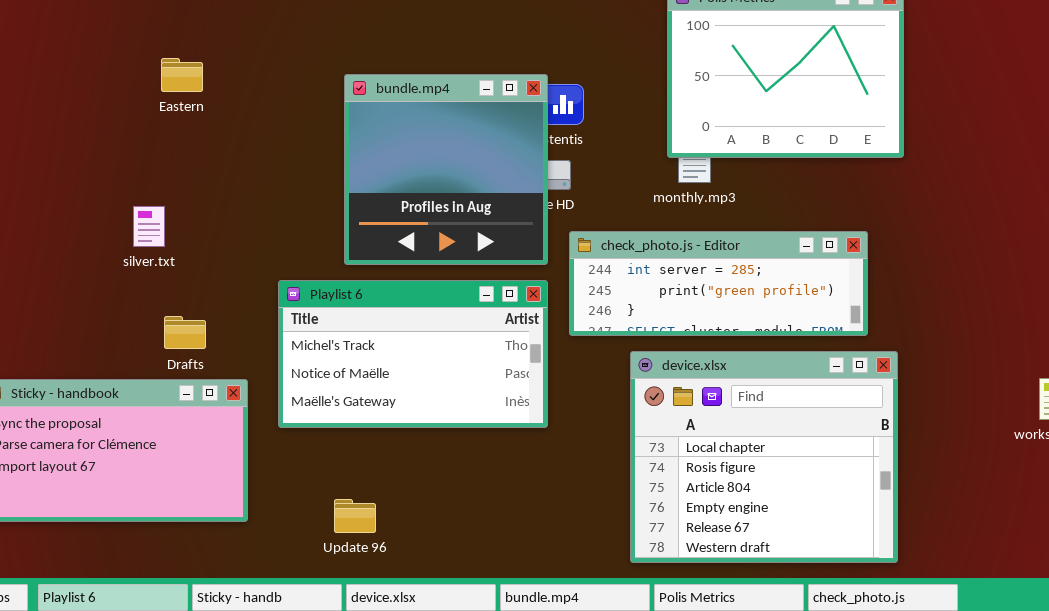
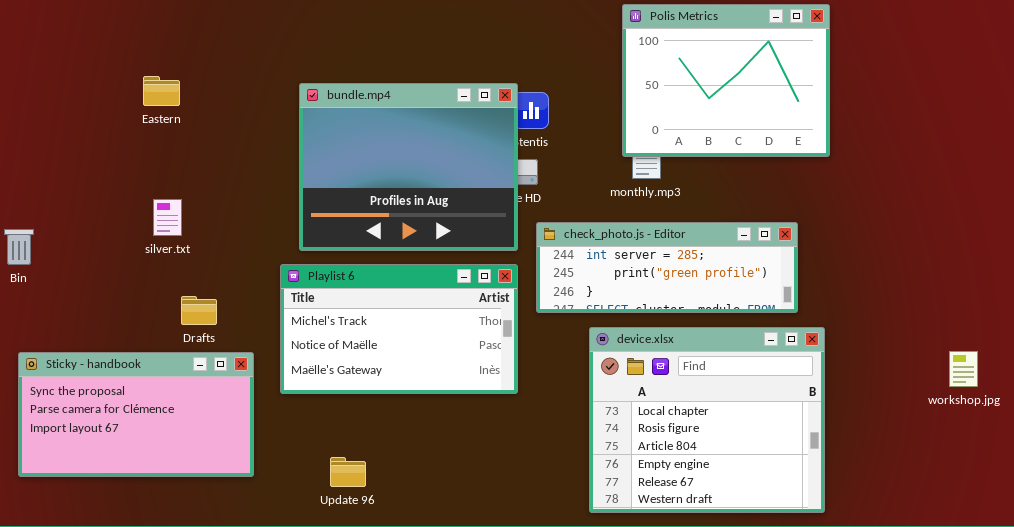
Eastern: [161,58,203,92] -> [143,76,180,106], moved
bundle.mp4: [344,74,548,265] -> [299,83,518,251], resized

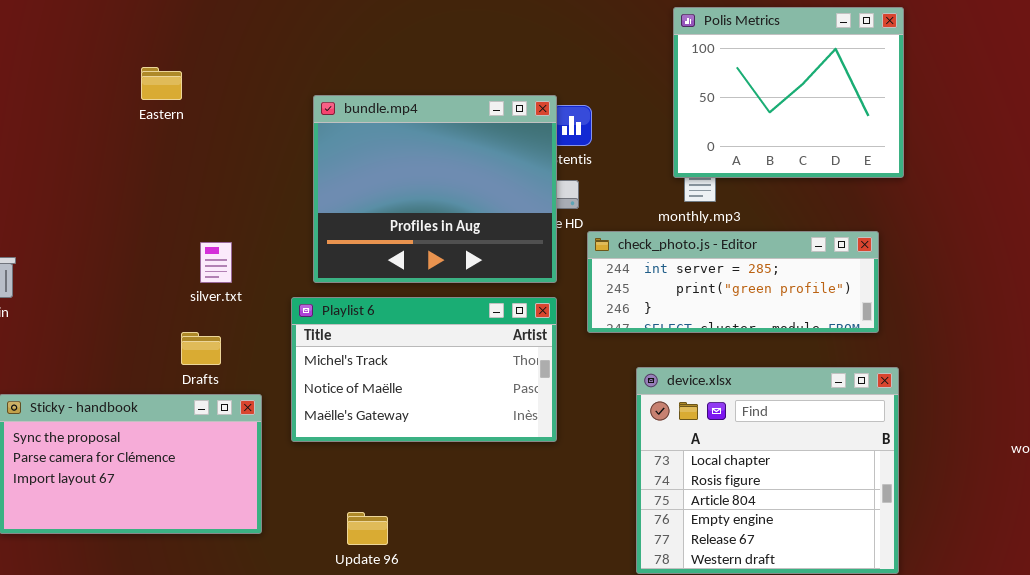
Eastern: [143,76,180,106] -> [141,67,182,100], moved
silver.txt: [153,199,182,236] -> [200,242,232,283], moved
check_photo.js - Editor: [536,222,798,313] -> [587,231,879,333], moved

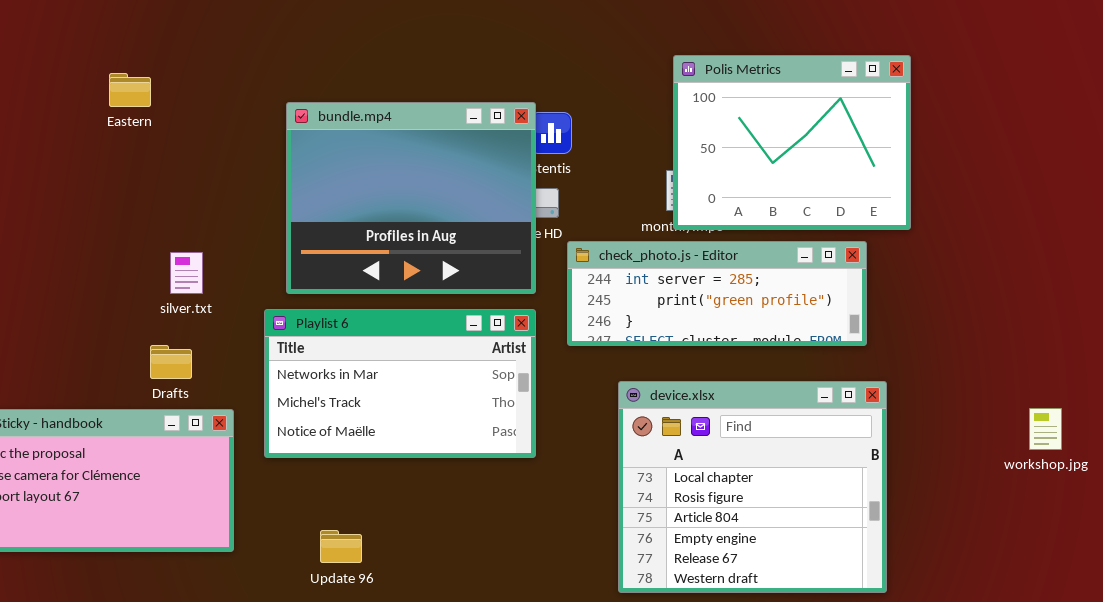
Polis Metrics: [673,7,904,178] -> [673,55,911,230], moved
Playlist 6: [291,297,557,442] -> [264,309,536,458], scrolled up 1 row

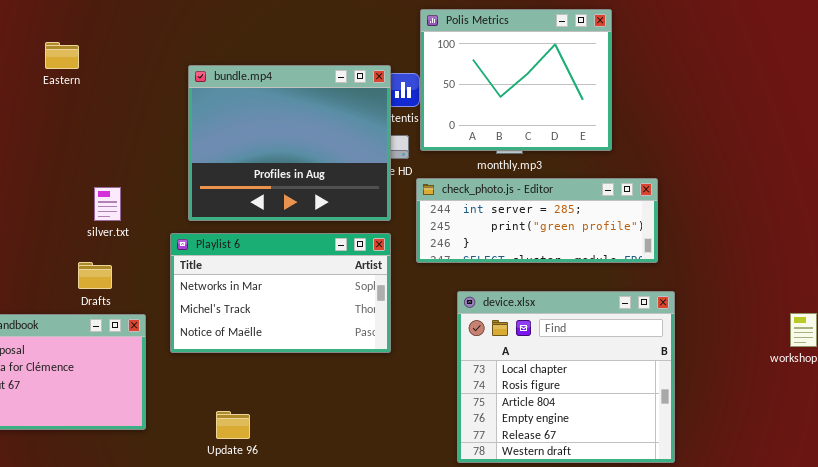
Polis Metrics: [673,55,911,230] -> [420,9,612,151], moved

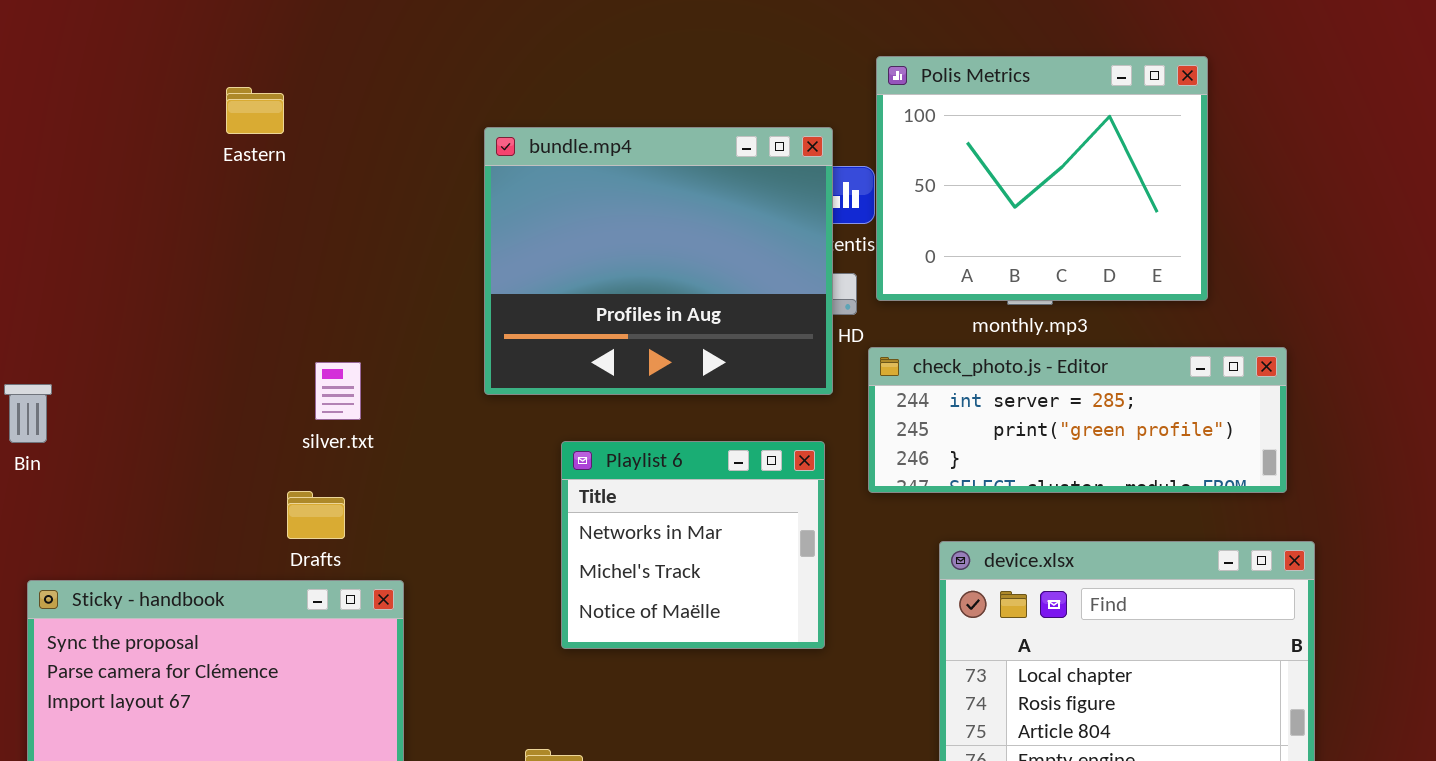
Eastern: [45,42,79,69] -> [226,87,284,134], moved
bundle.mp4: [188,65,391,221] -> [484,127,833,395], moved
Playlist 6: [170,233,391,353] -> [561,441,825,649], resized

